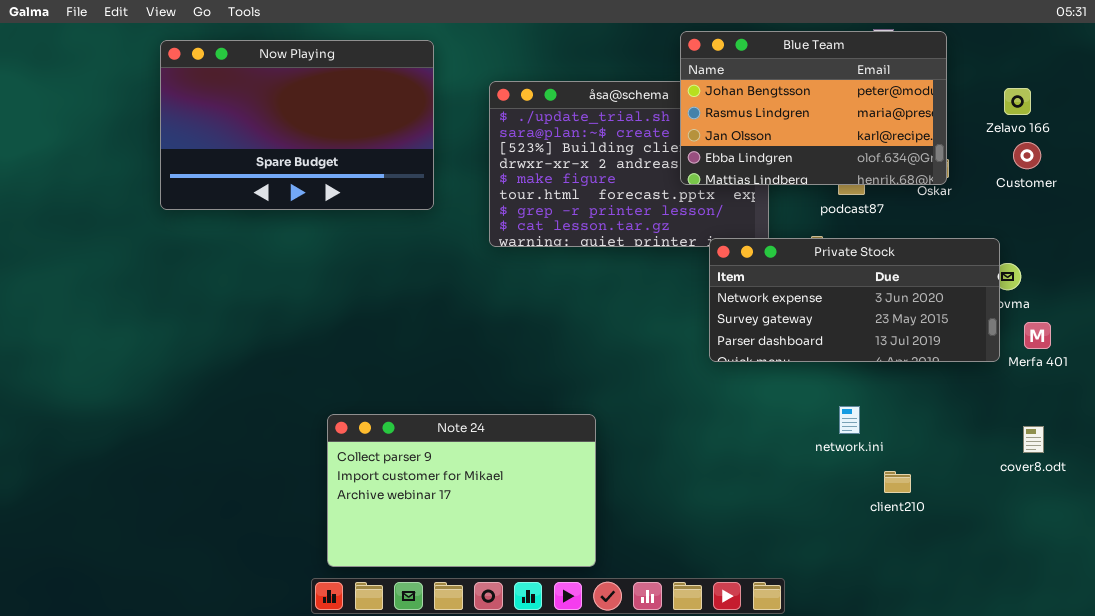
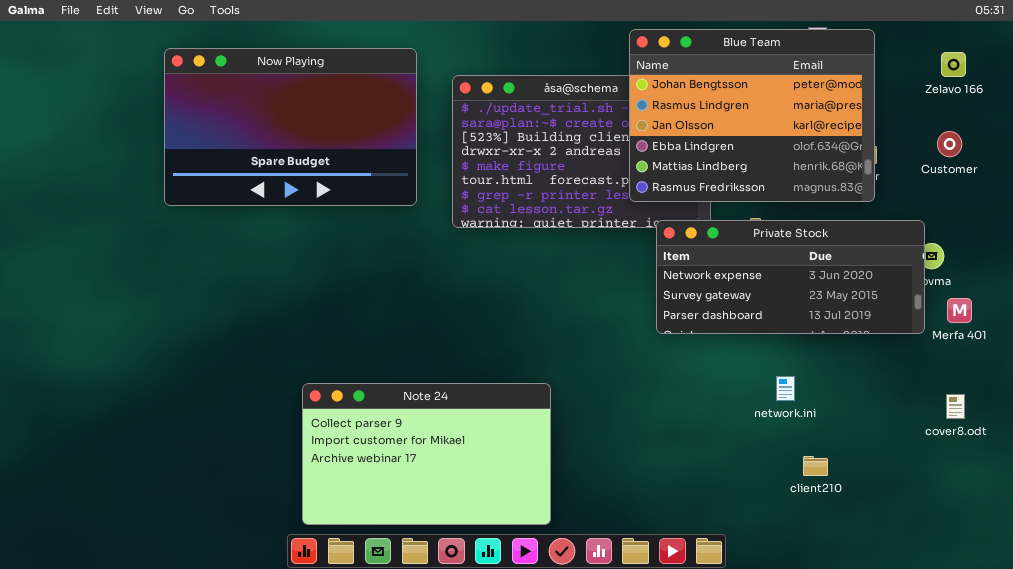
Blue Team: [680,31,947,185] -> [629,29,875,202], resized
Now Playing: [160,40,434,210] -> [164,48,417,206], moved
Zelavo 166: [1004,88,1031,115] -> [941,52,966,77], moved
client210: [884,471,911,493] -> [803,456,828,476], moved

